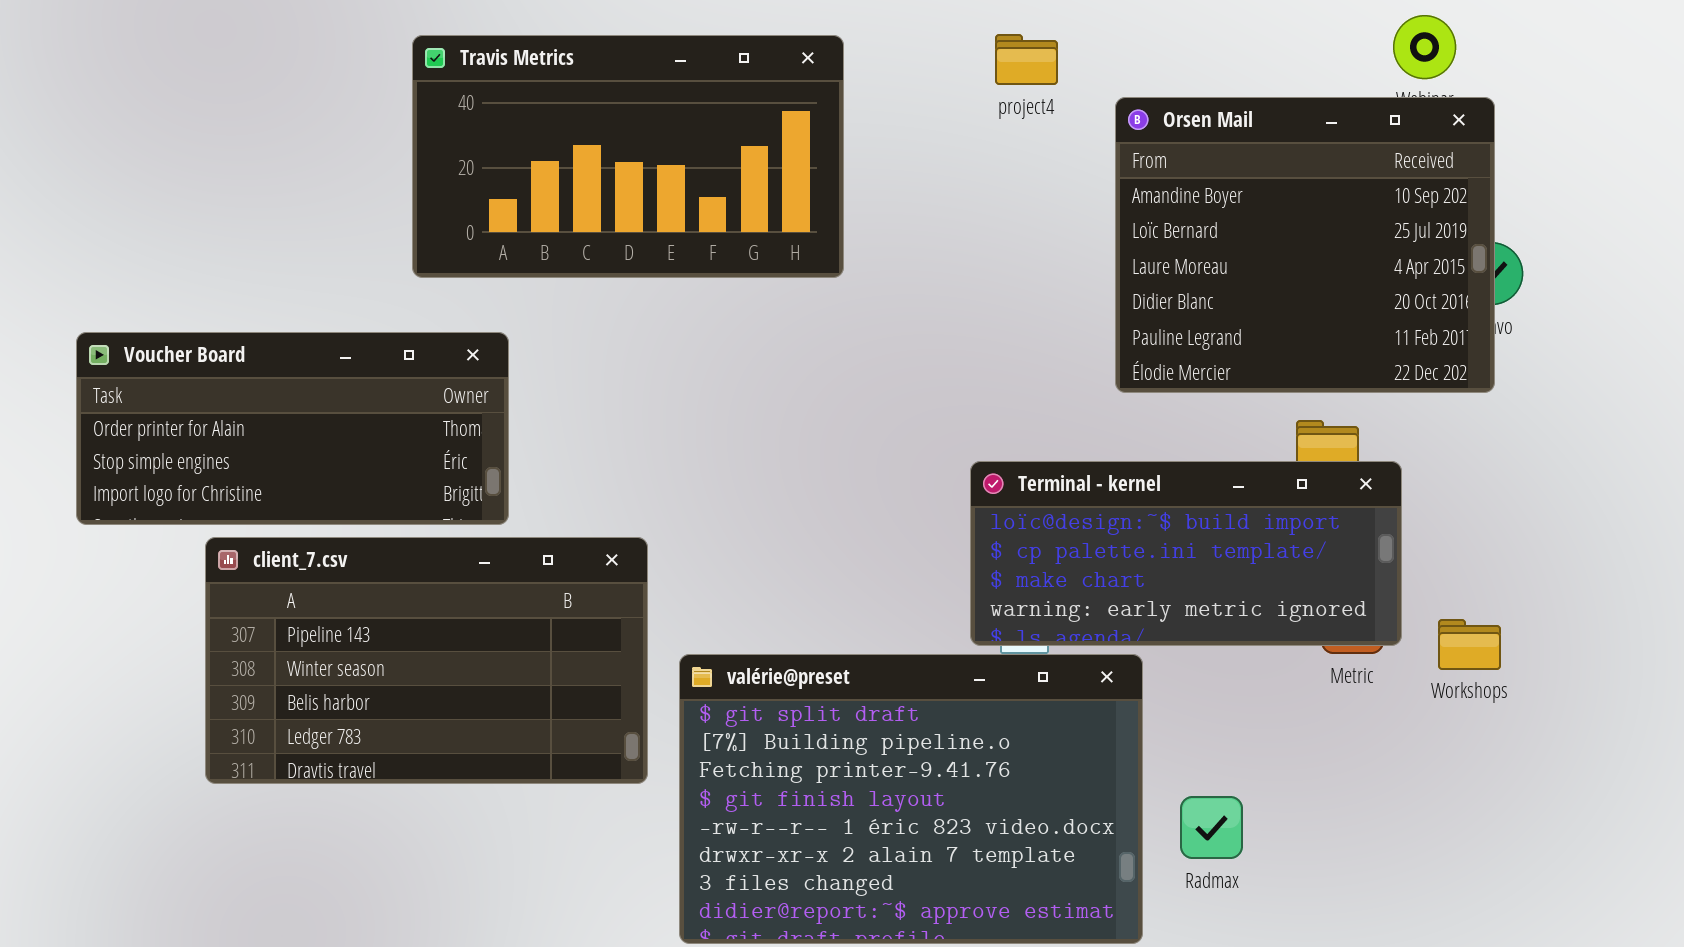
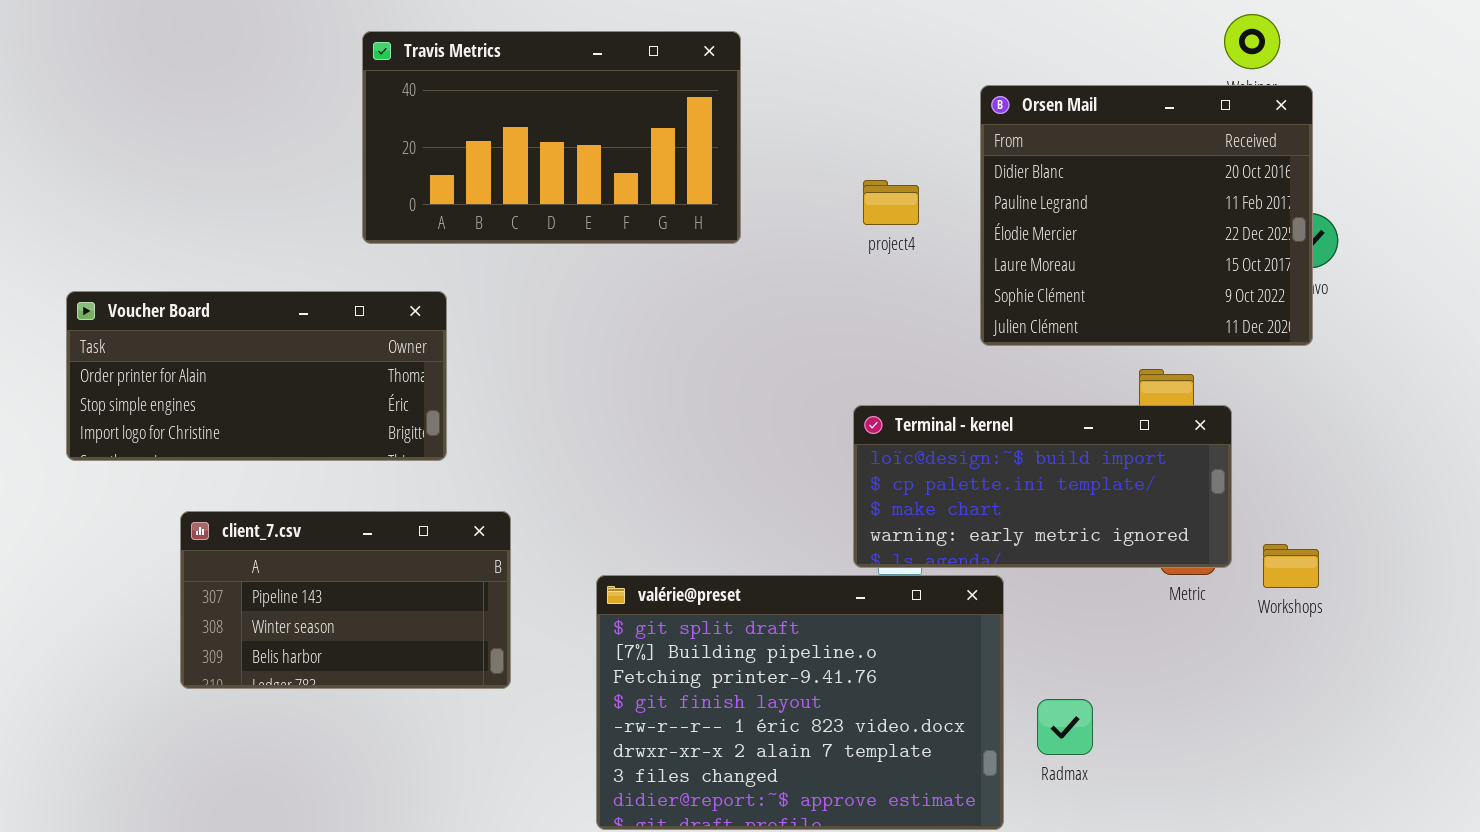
project4: [995,34,1058,85] -> [863,180,919,225], moved
Orsen Mail: [1115,97,1495,393] -> [980,85,1313,346], scrolled down 3 rows
client_7.csv: [205,537,648,784] -> [180,511,511,689], resized

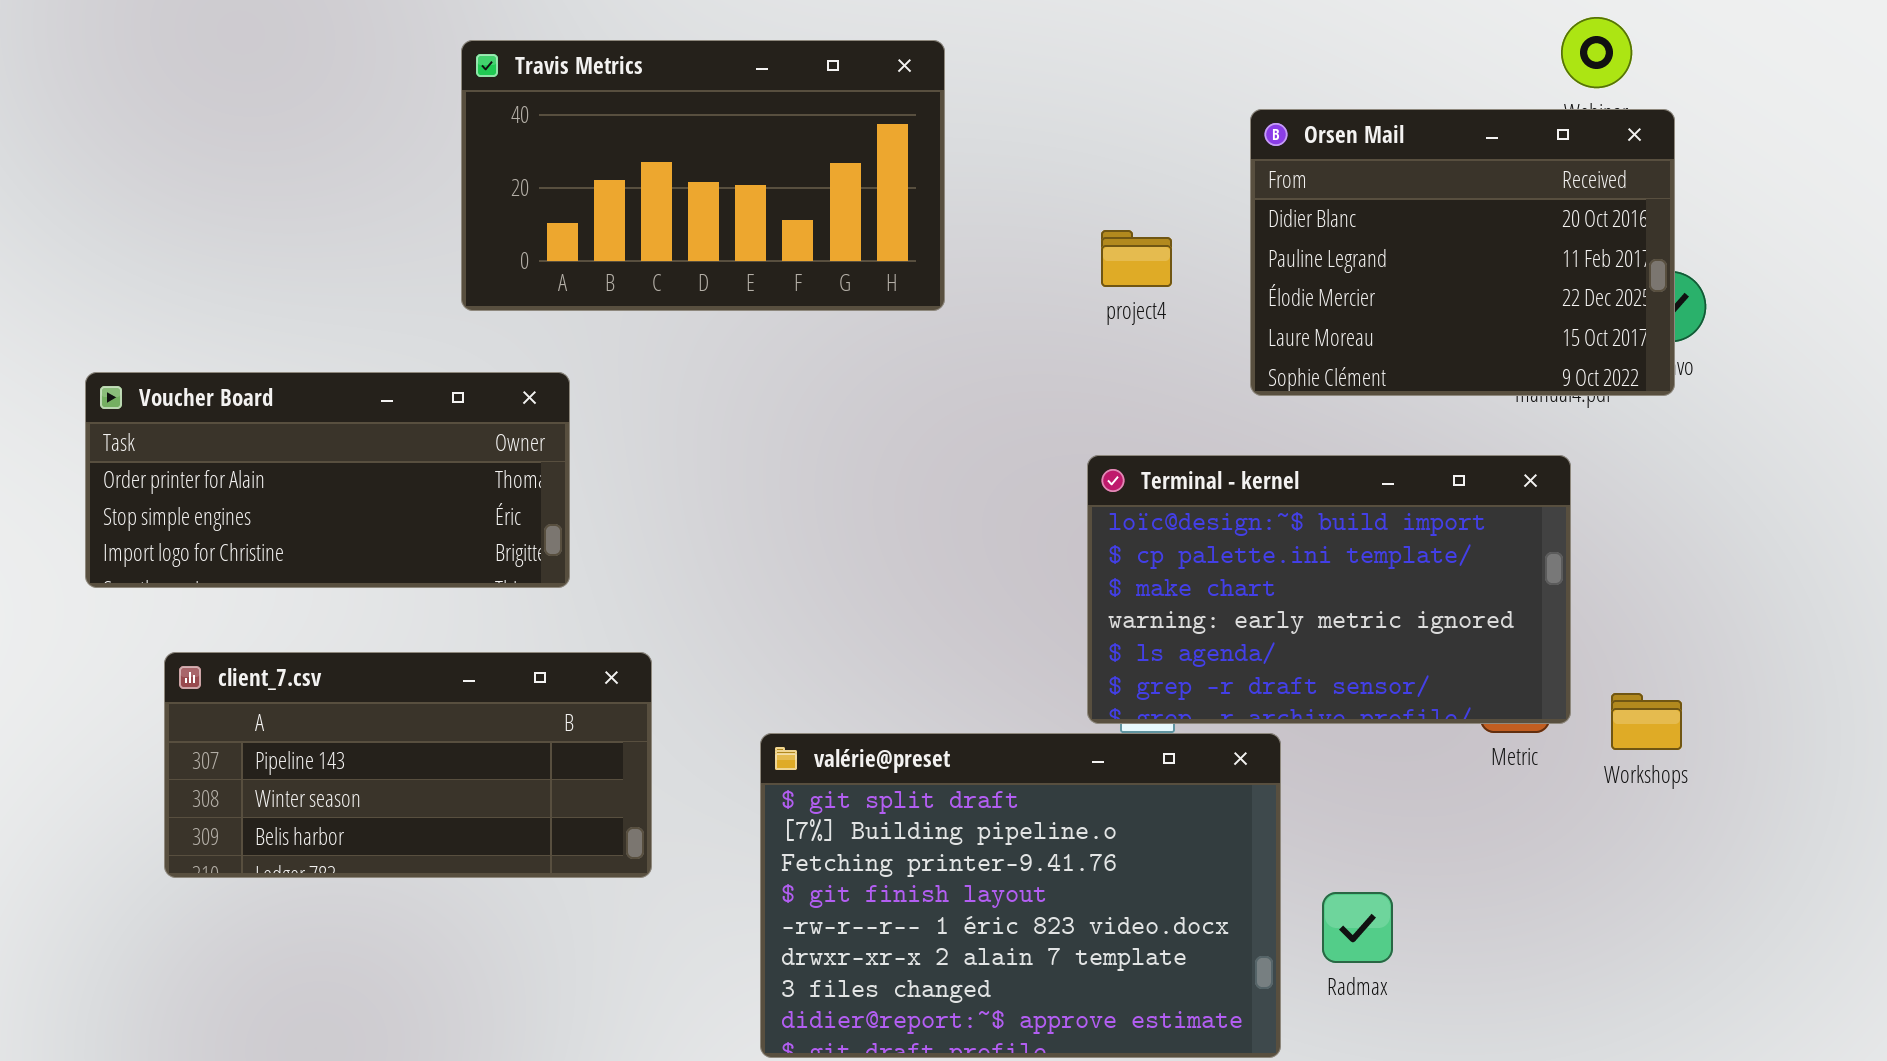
Orsen Mail: [980,85,1313,346] -> [1250,109,1675,396], resized
Terminal - kernel: [853,405,1232,568] -> [1087,455,1571,724], resized
client_7.csv: [180,511,511,689] -> [164,652,652,878], resized

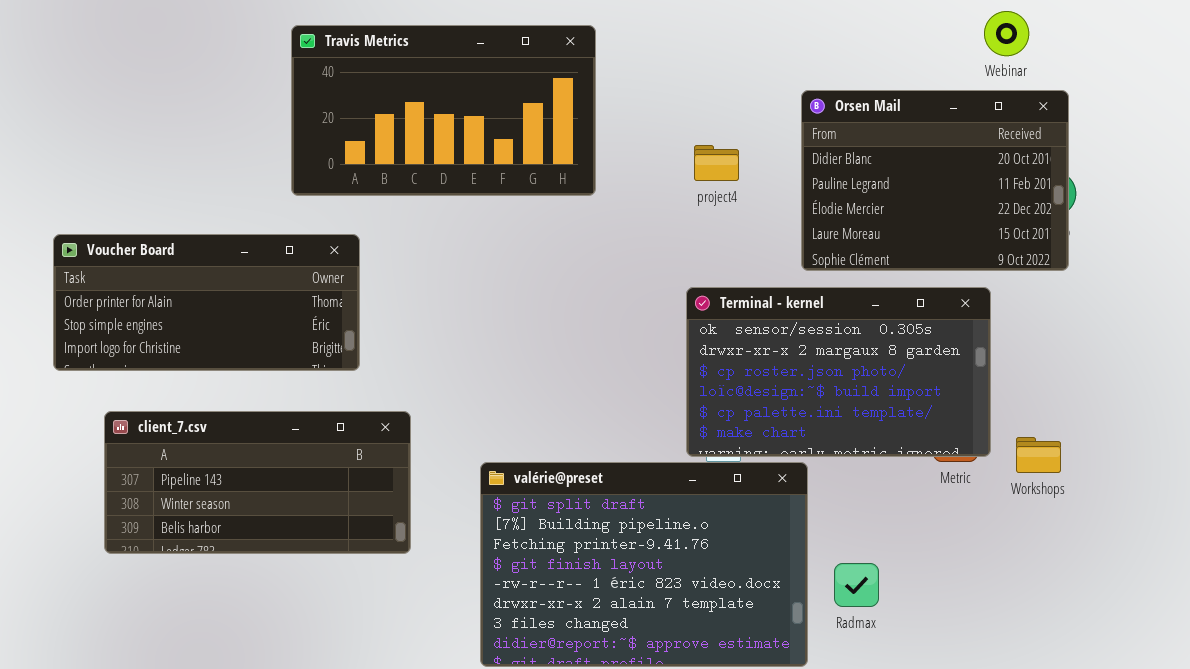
Orsen Mail: [1250,109,1675,396] -> [801,90,1069,271], moved
Terminal - kernel: [1087,455,1571,724] -> [686,287,991,457], scrolled up 3 rows

